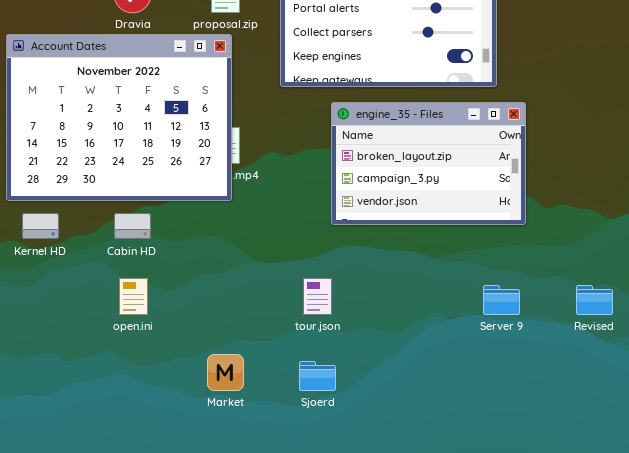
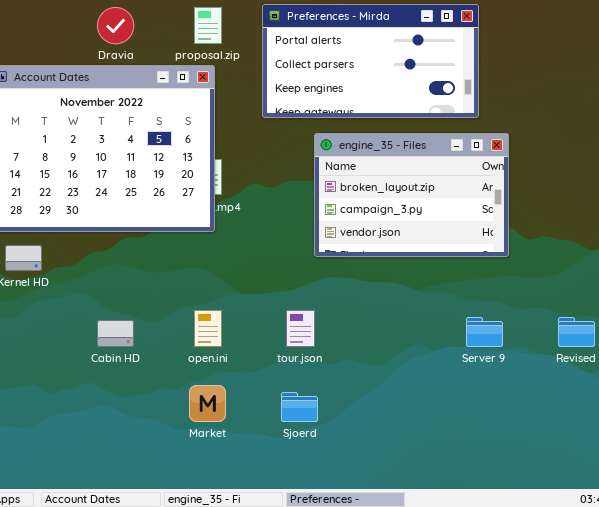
Cabin HD: [114,213,151,239] -> [97,320,134,347], moved
open.ini: [119,278,148,315] -> [194,310,222,347], moved

